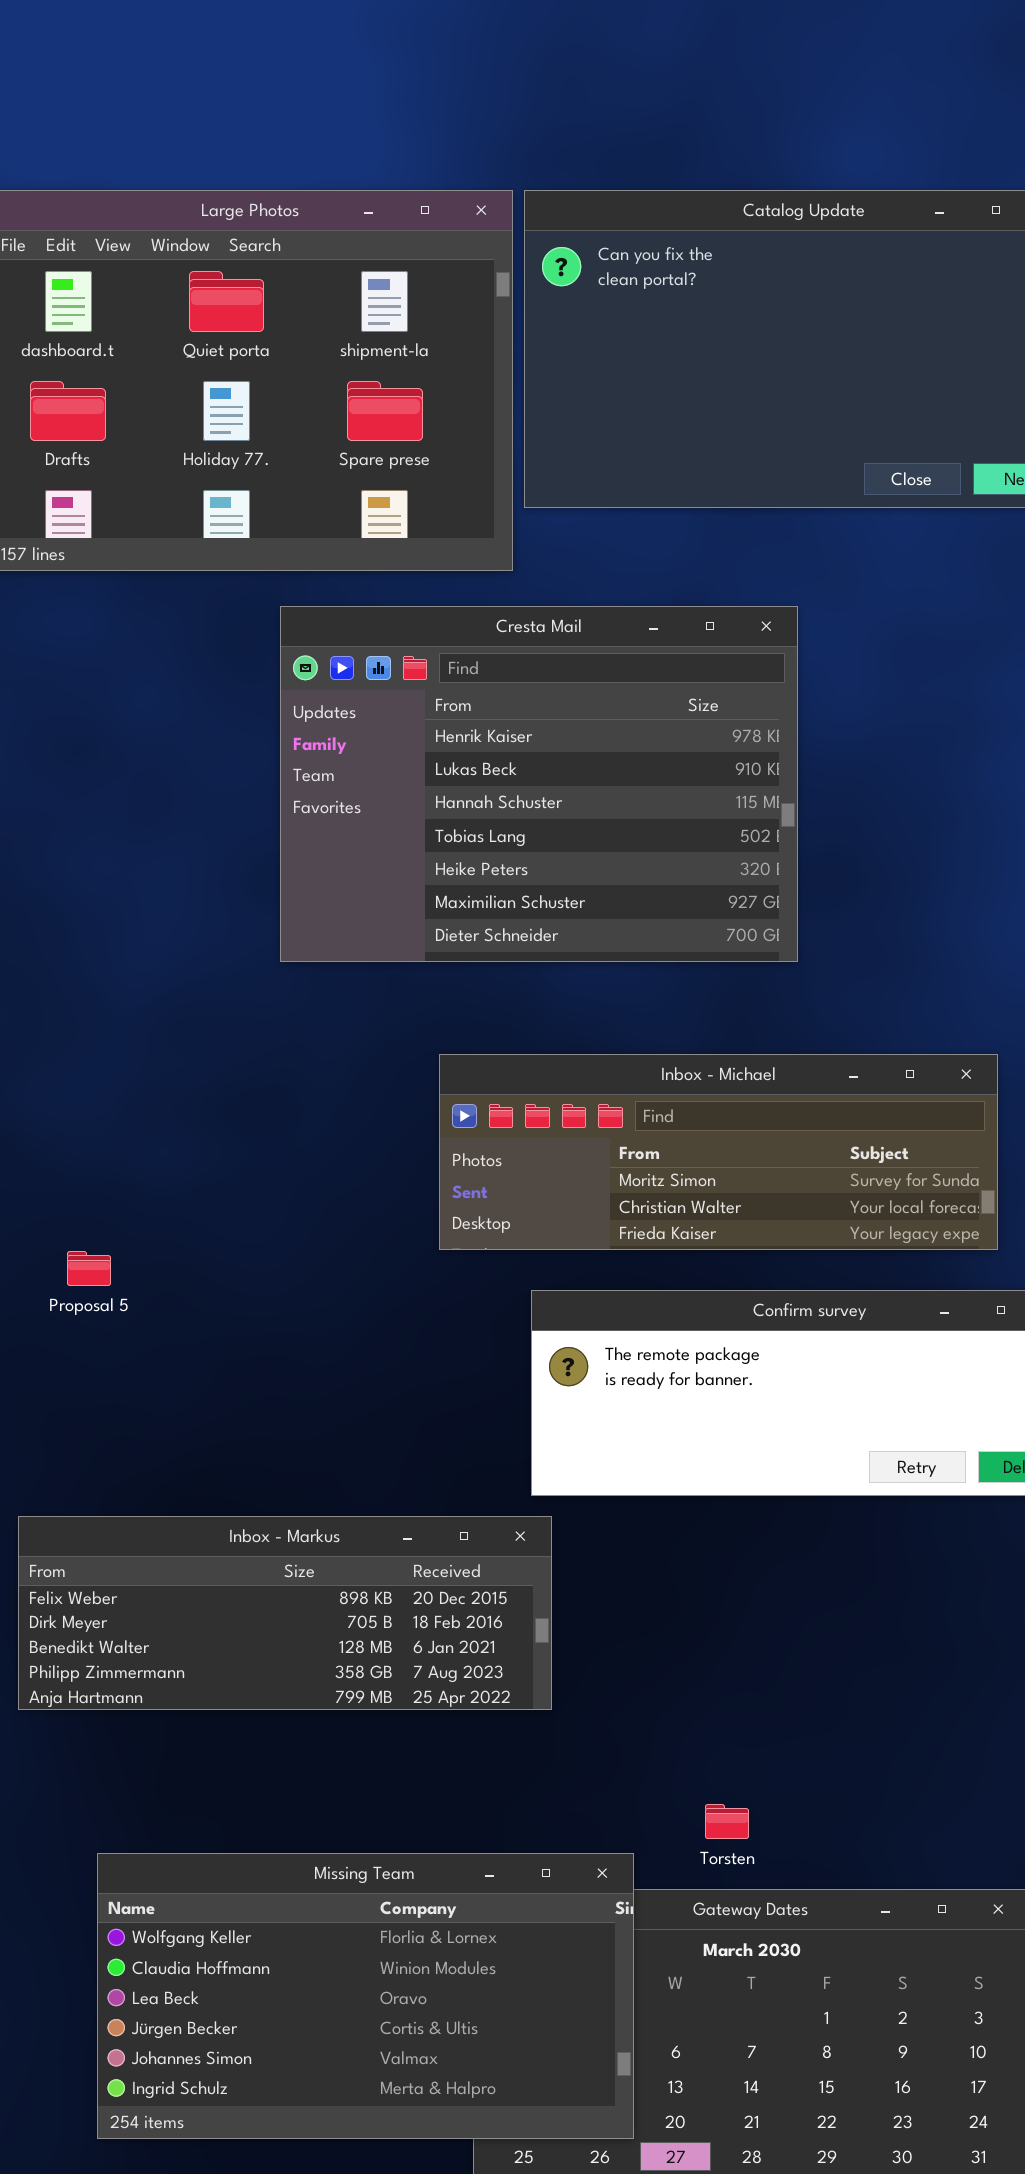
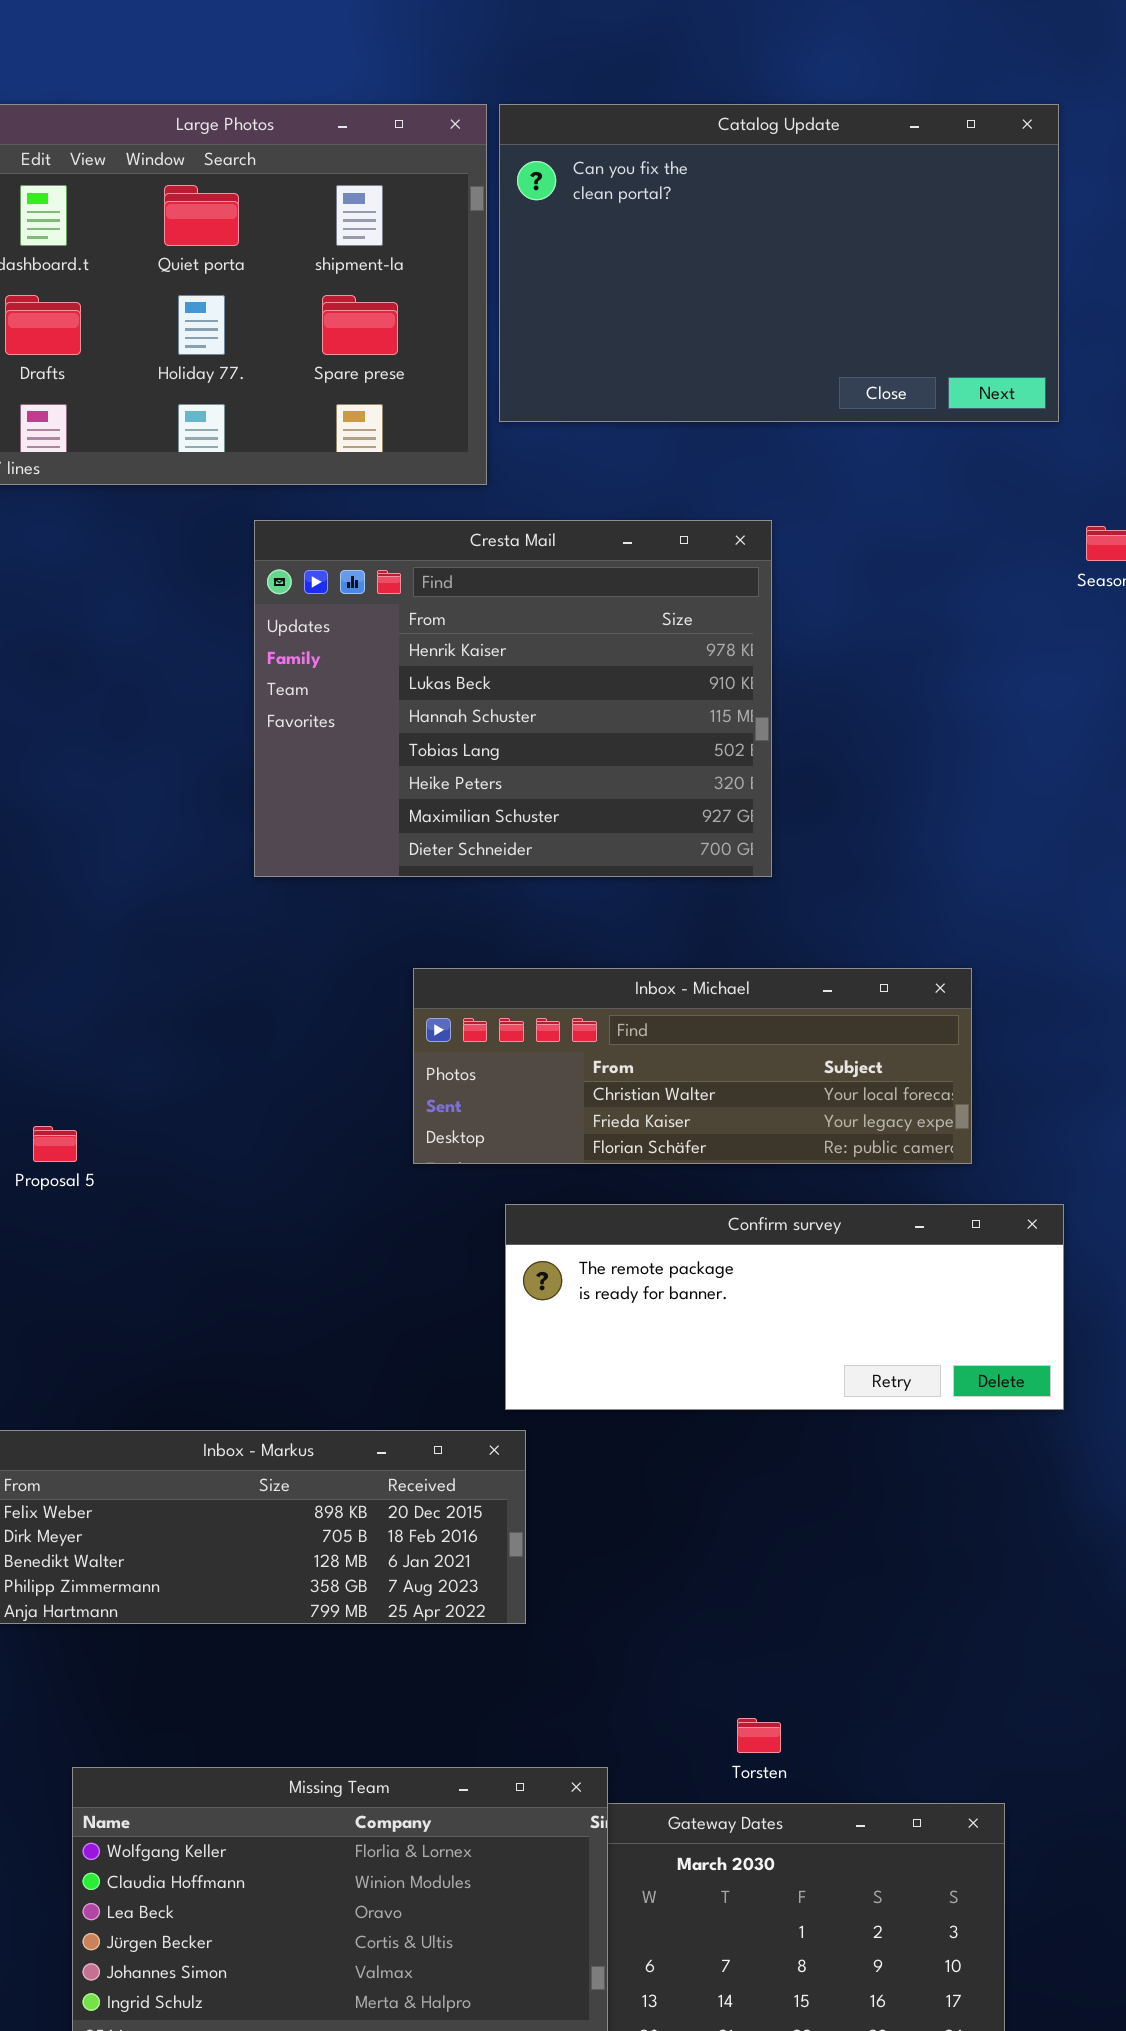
Inbox - Michael: [439,1054,998,1250] -> [413,968,972,1164], scrolled down 1 row
Proposal 5: [67,1251,111,1286] -> [33,1126,77,1162], moved
Torsten: [705,1804,749,1839] -> [737,1718,781,1753], moved

